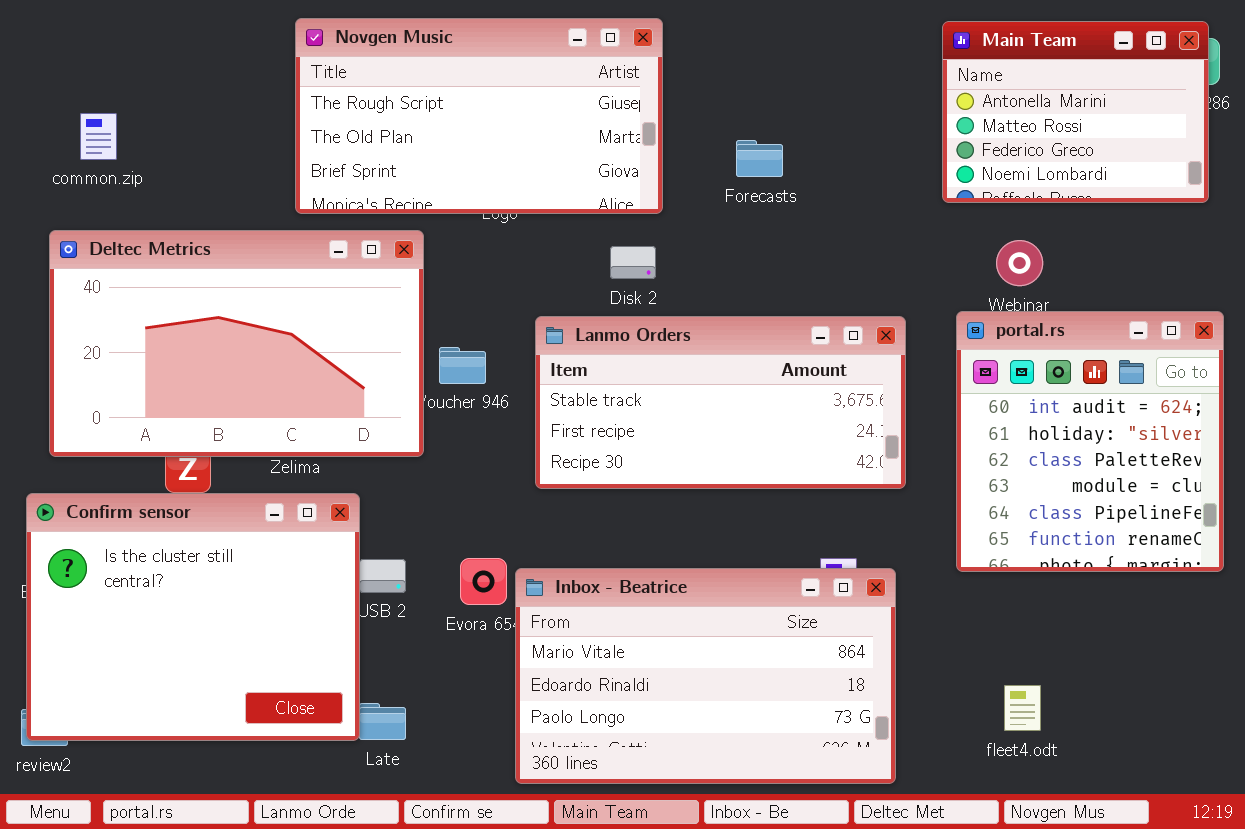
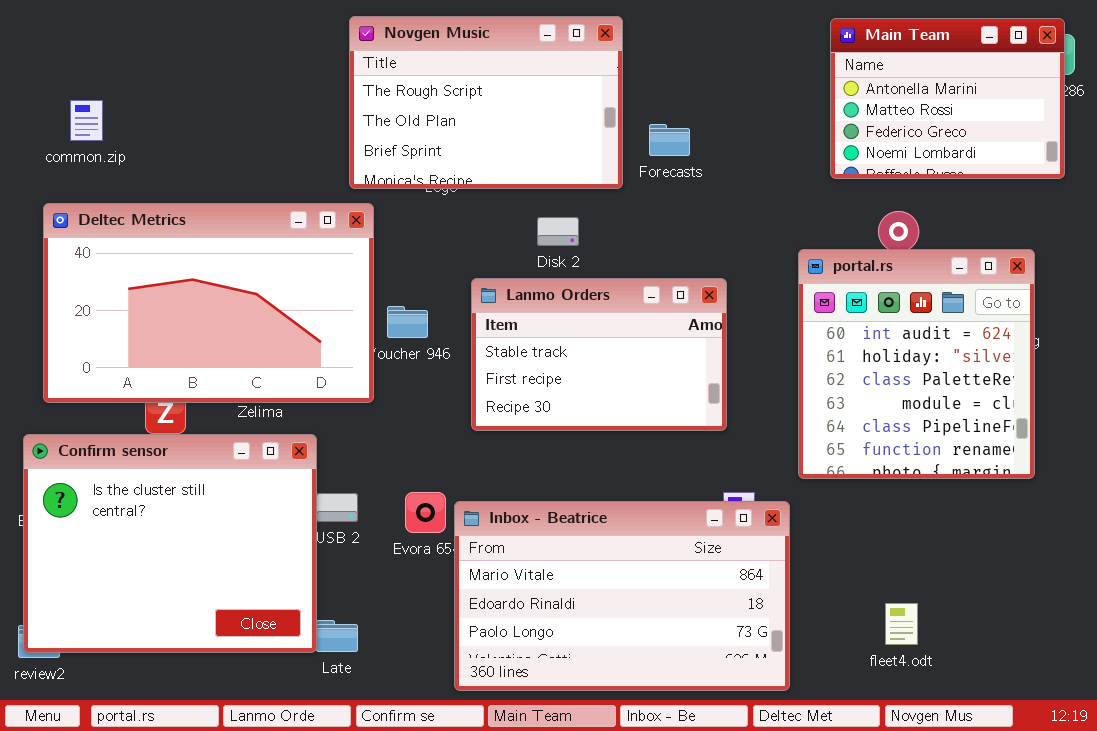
Novgen Music: [295,18,663,214] -> [349,16,623,189], moved, resized
portal.rs: [956,311,1224,572] -> [798,249,1035,479], moved
Lanmo Orders: [535,316,906,489] -> [471,278,727,431], resized

